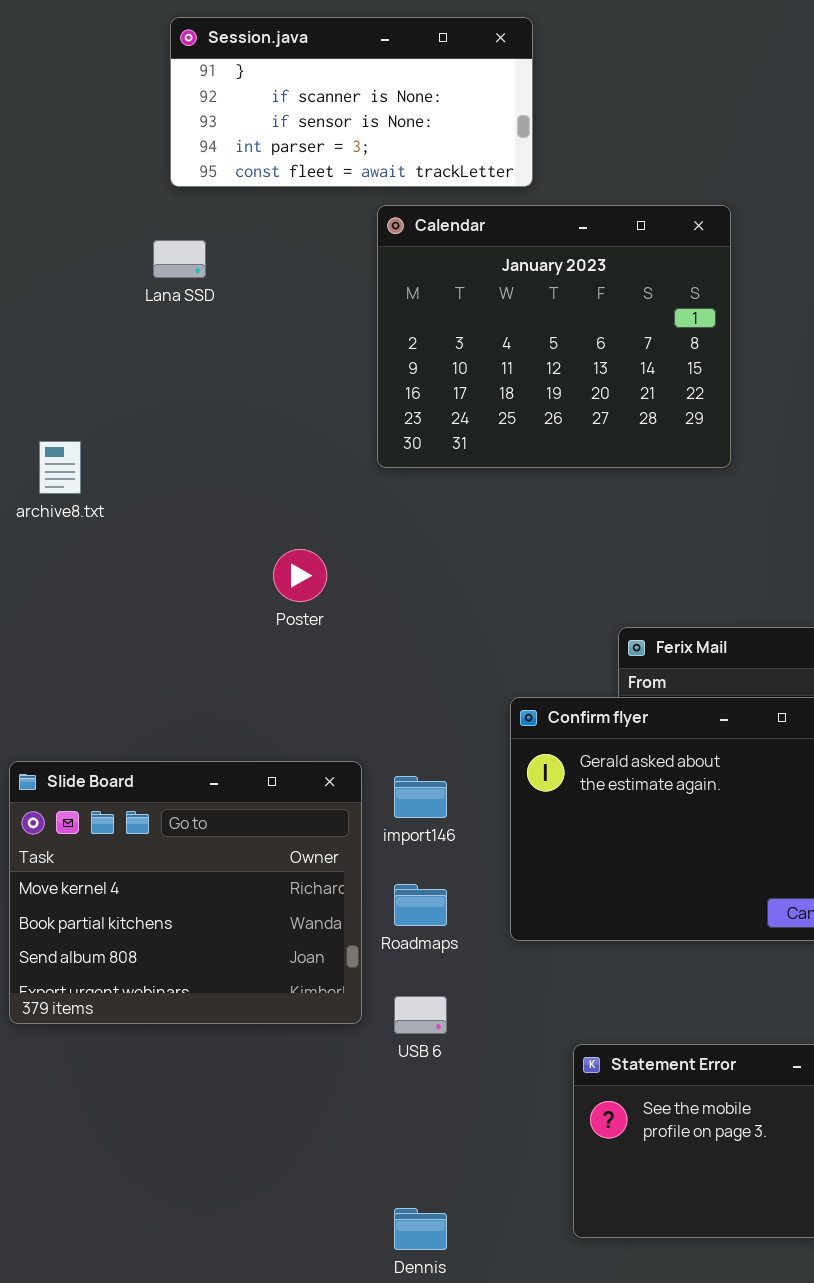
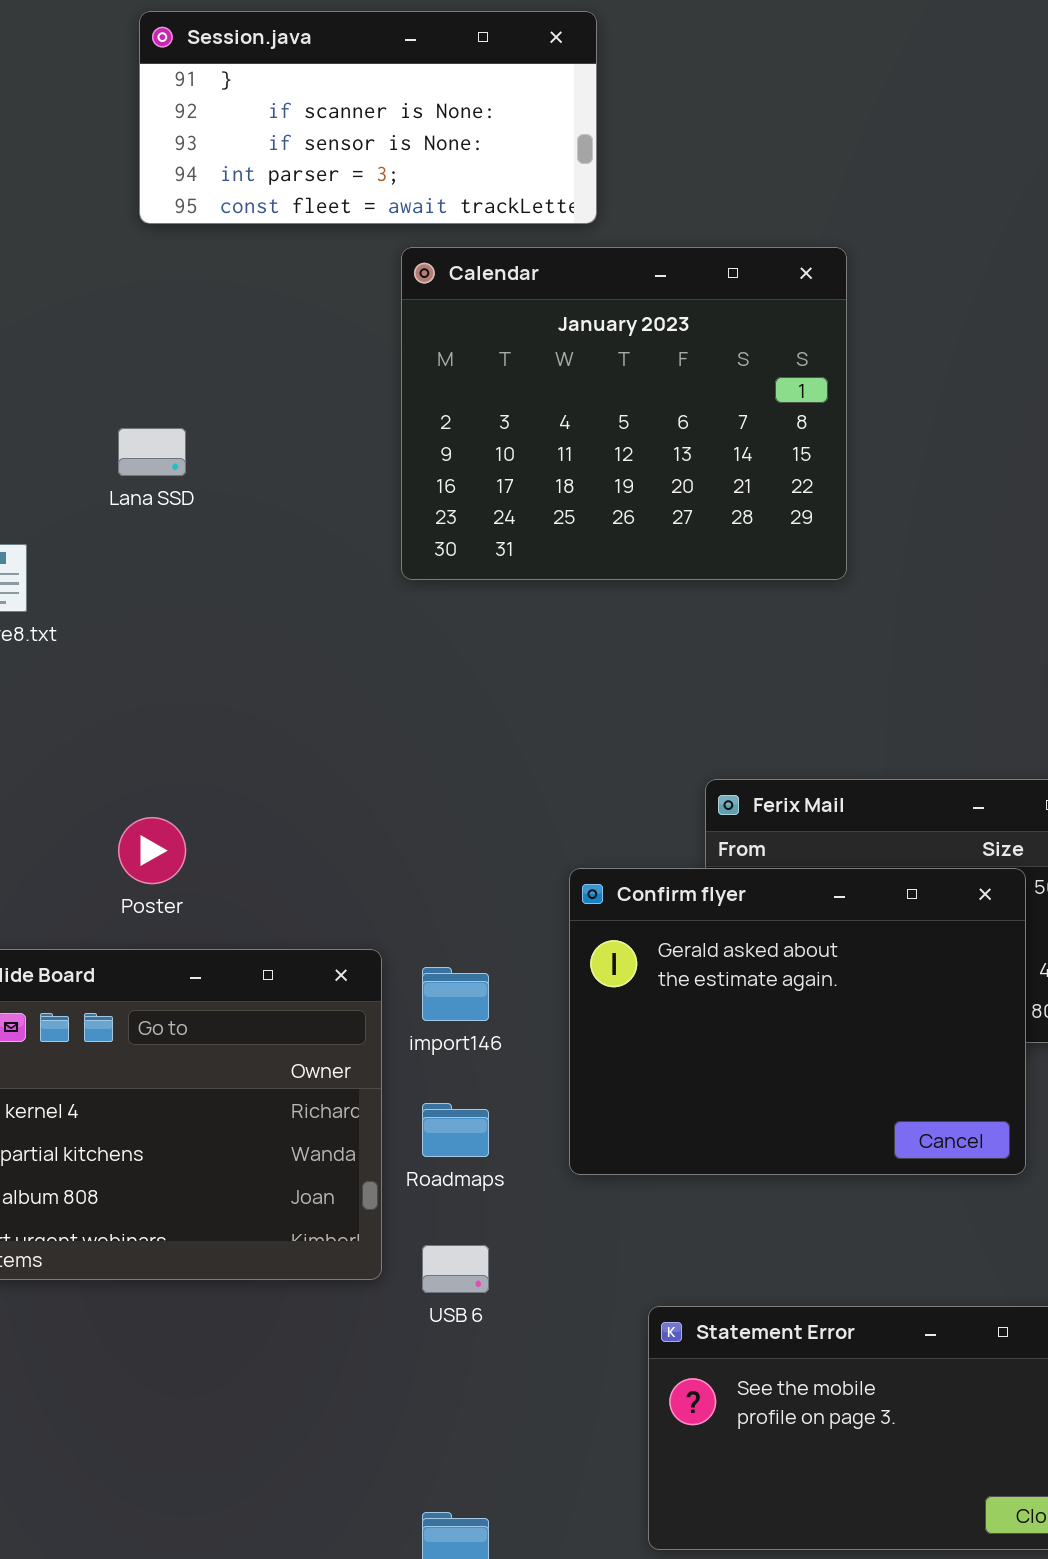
Lana SSD: [153,240,206,278] -> [118,428,186,476], moved
Poster: [273,549,327,602] -> [118,817,186,884], moved

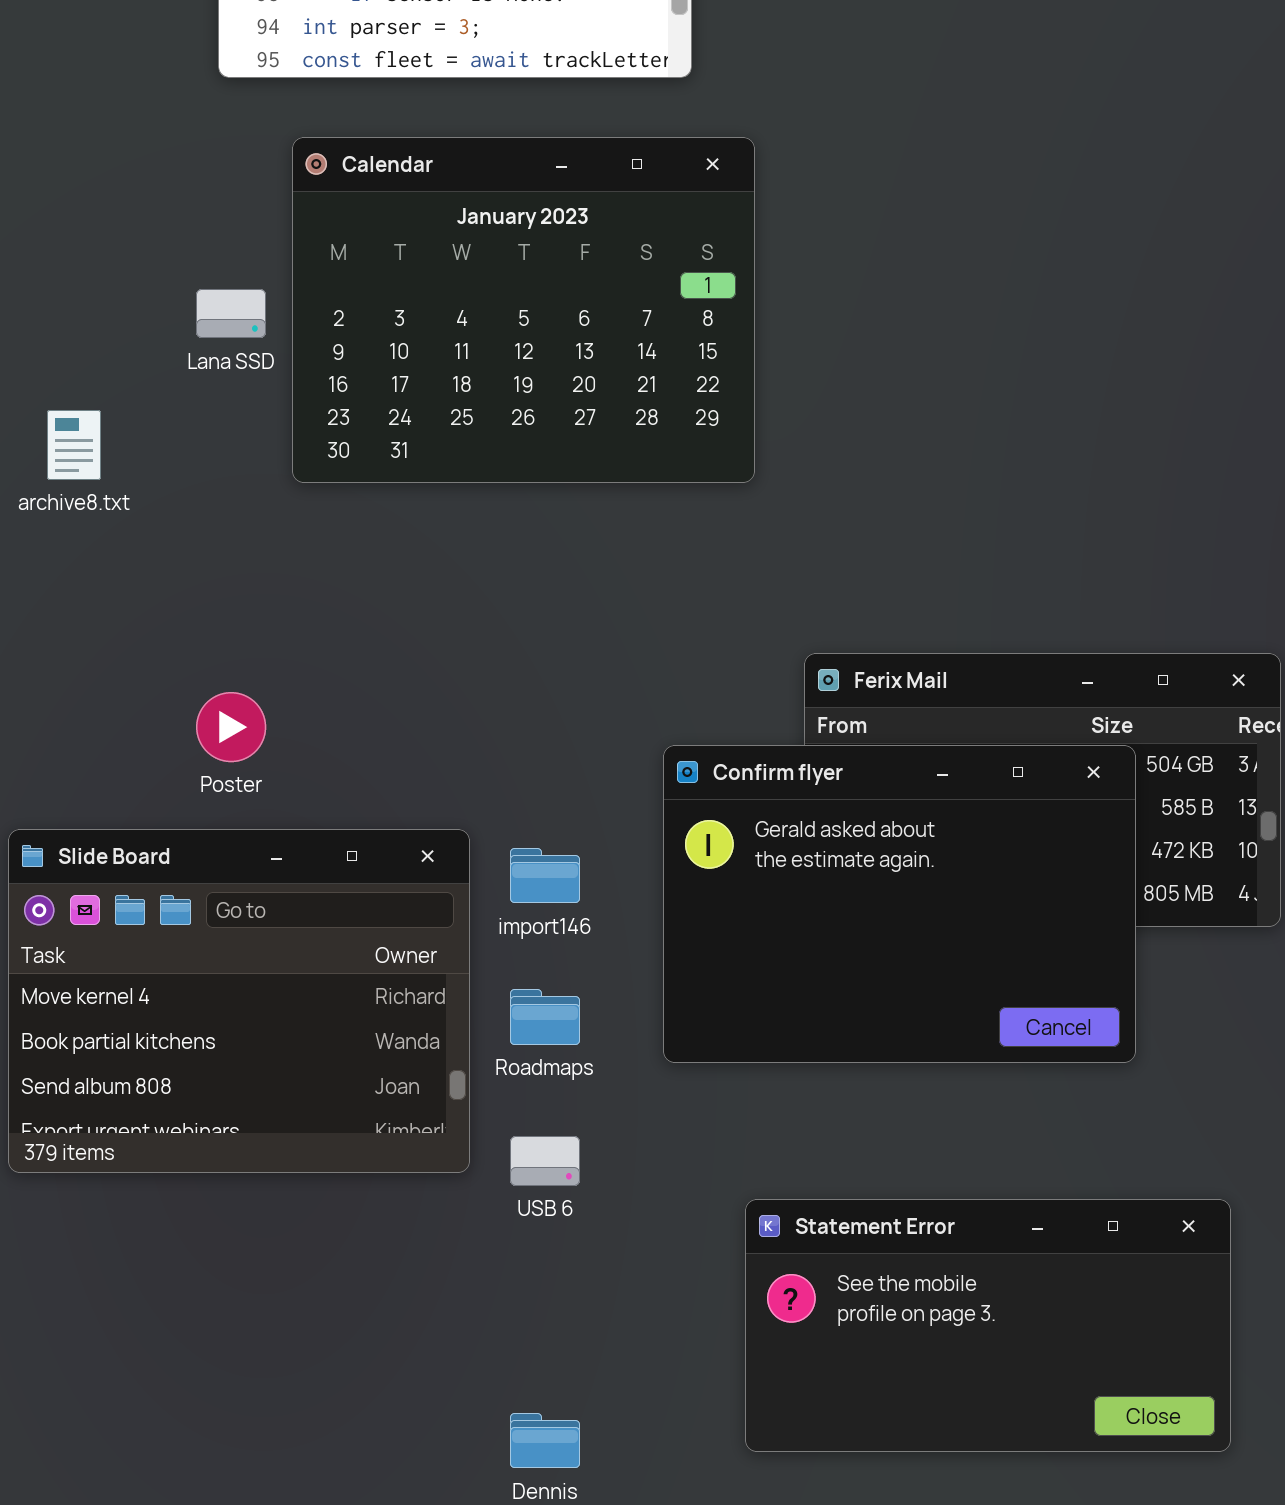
Calendar: [401,247,847,580] -> [292,137,755,483], moved

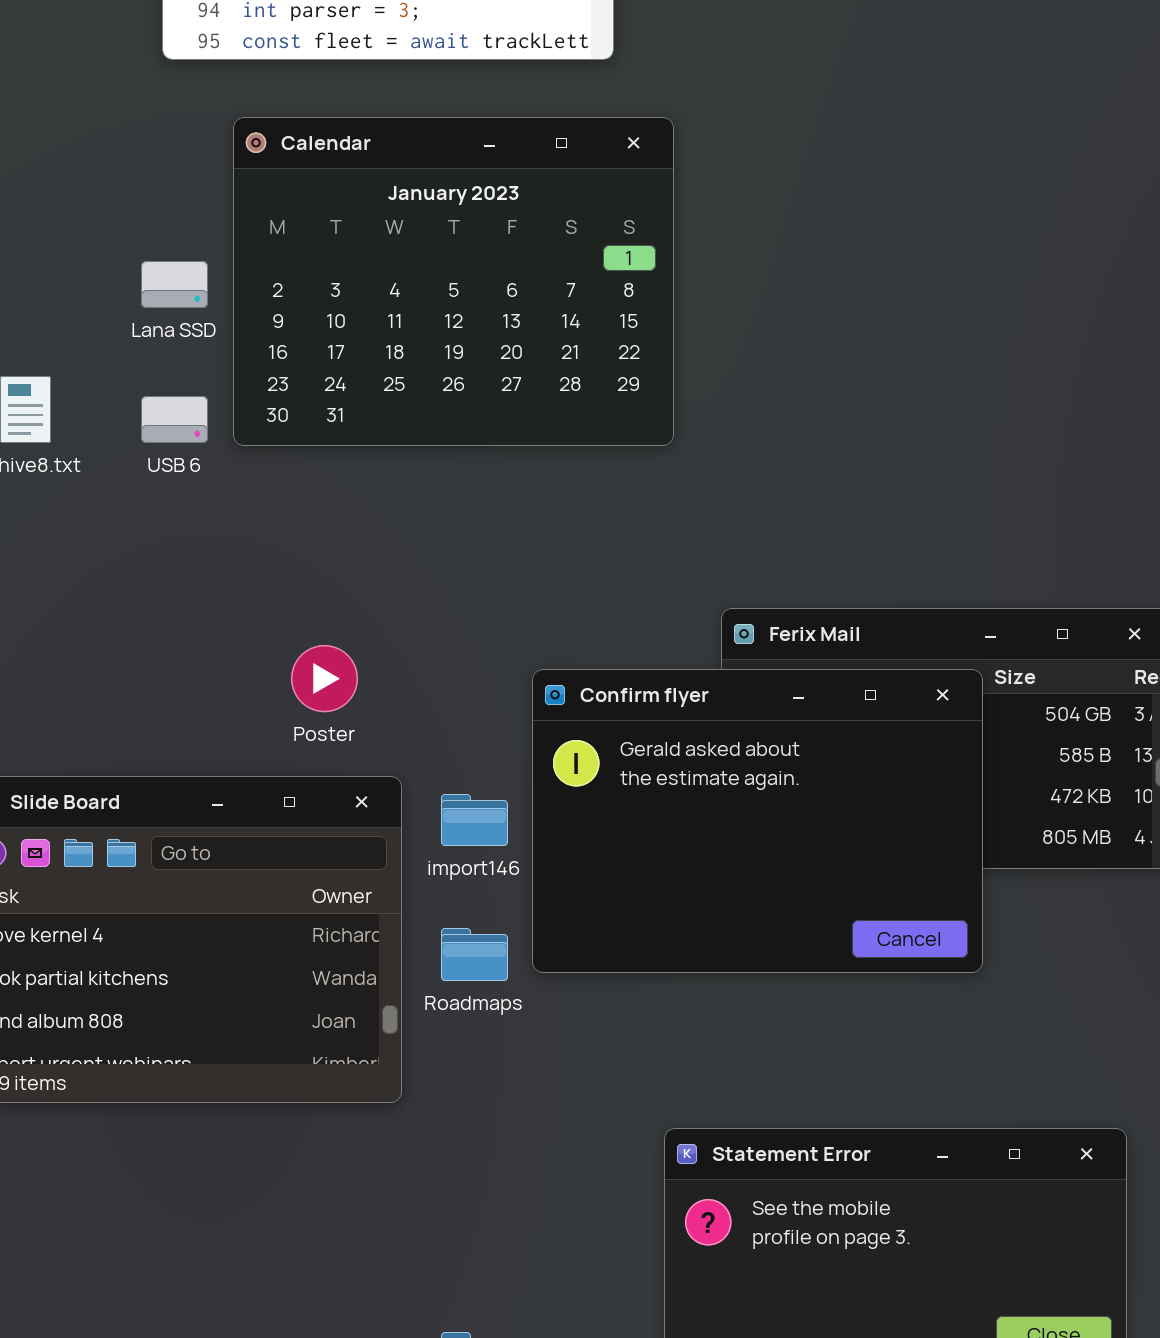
Poster: [196,692,266,762] -> [291,645,358,712], moved
Confirm flyer: [663,745,1136,1063] -> [532,669,983,973], moved
USB 6: [510,1136,580,1186] -> [141,396,208,443], moved

